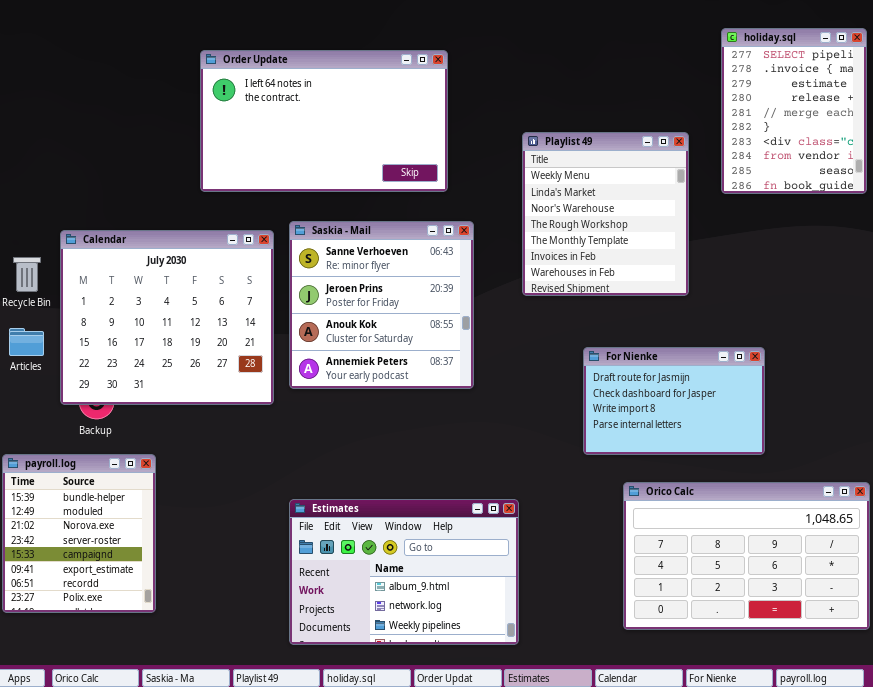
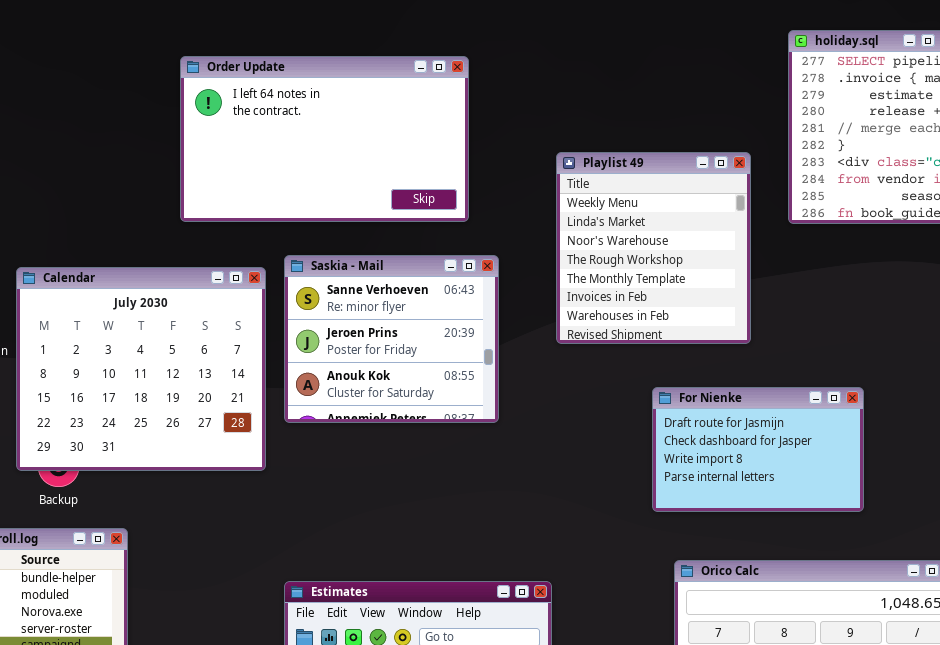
Saskia - Mail: [289,221,474,389] -> [284,255,499,423], resized
For Nienke: [583,347,765,455] -> [652,387,864,512], moved

